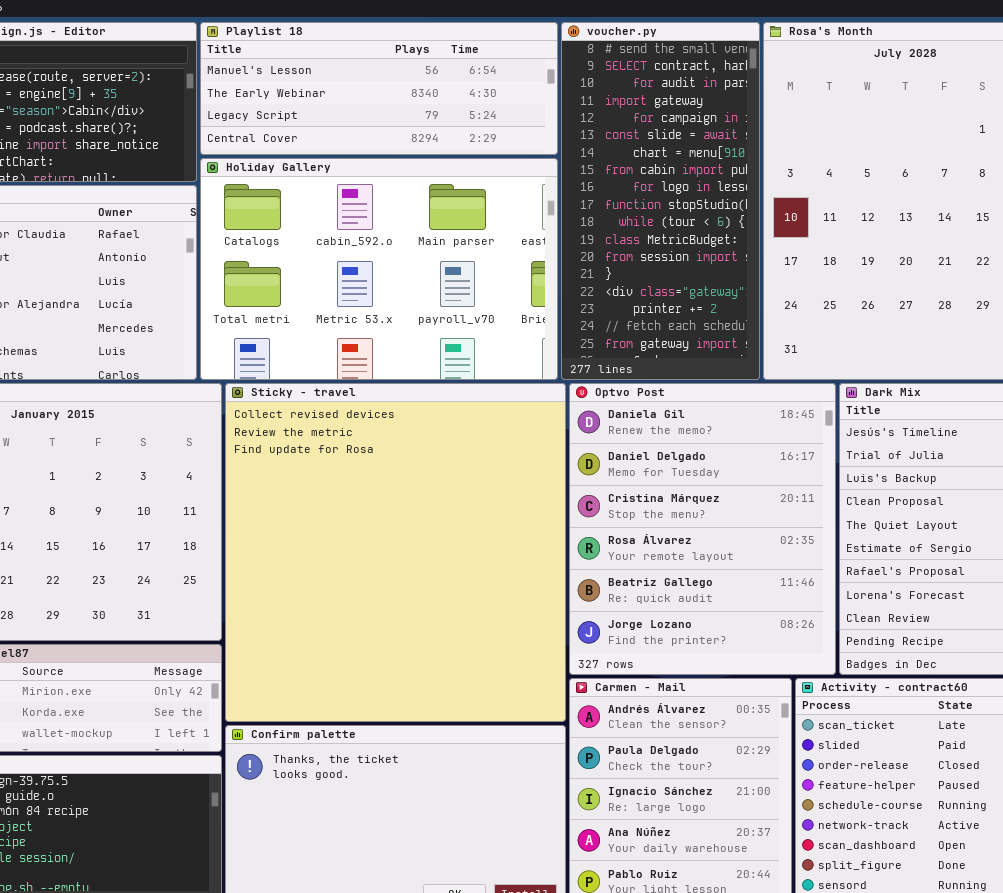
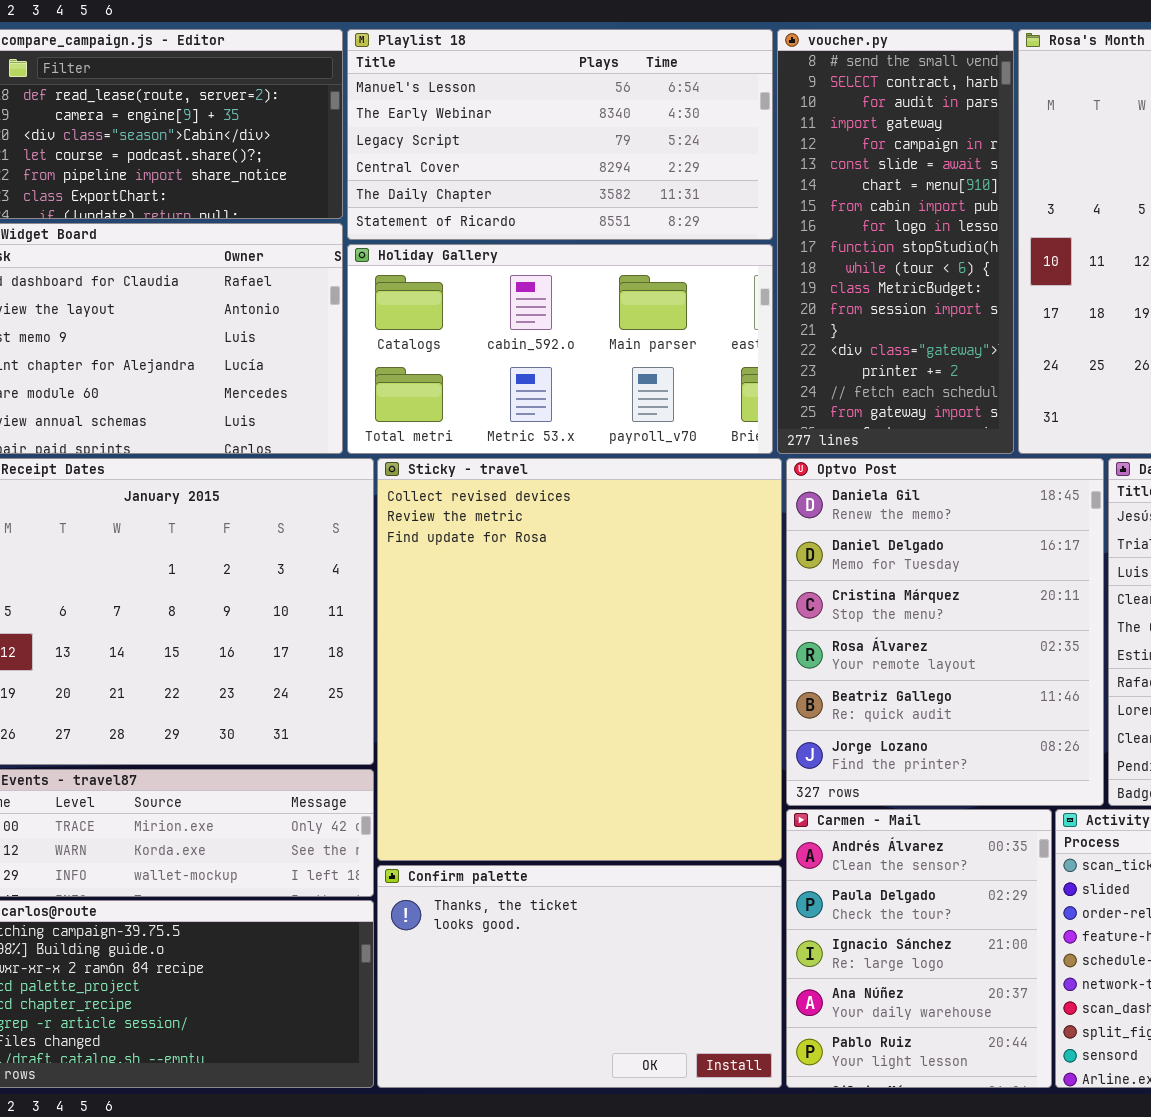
Playlist 18: [200,22,558,155] -> [347,29,773,240], resized
Holiday Gallery: [200,158,558,380] -> [347,244,773,454], resized

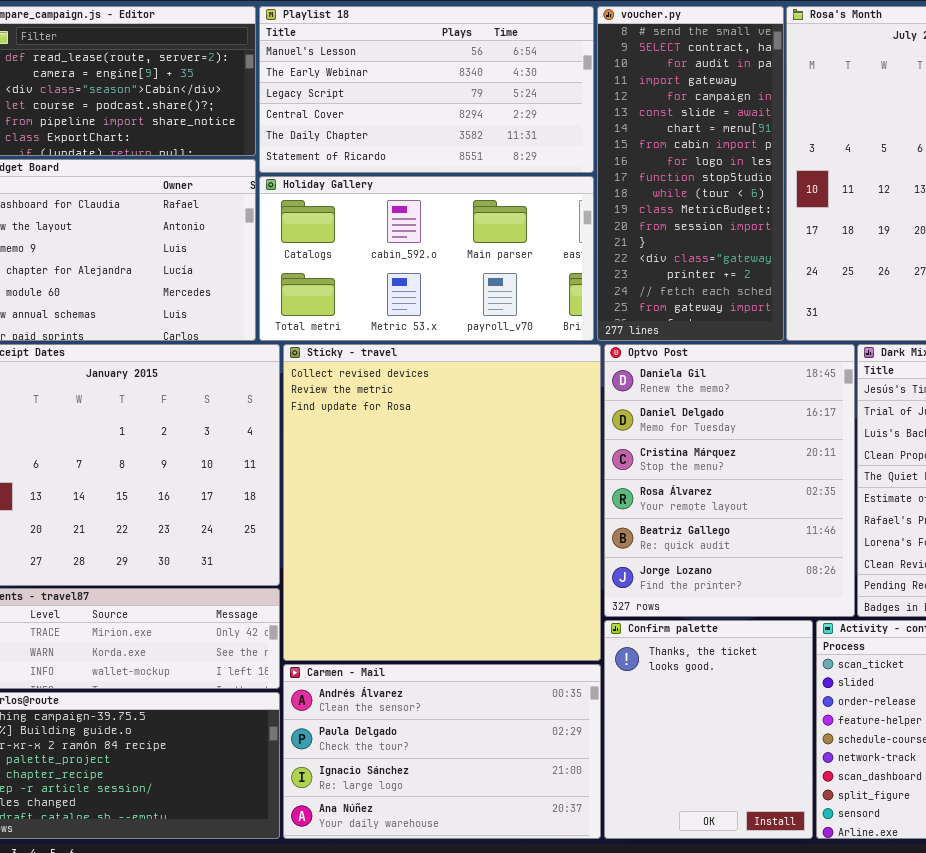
Carmen - Mail: [786,809,1052,1088] -> [283,664,601,839], moved, resized
Confirm palette: [377,865,782,1088] -> [604,620,813,839], moved, resized

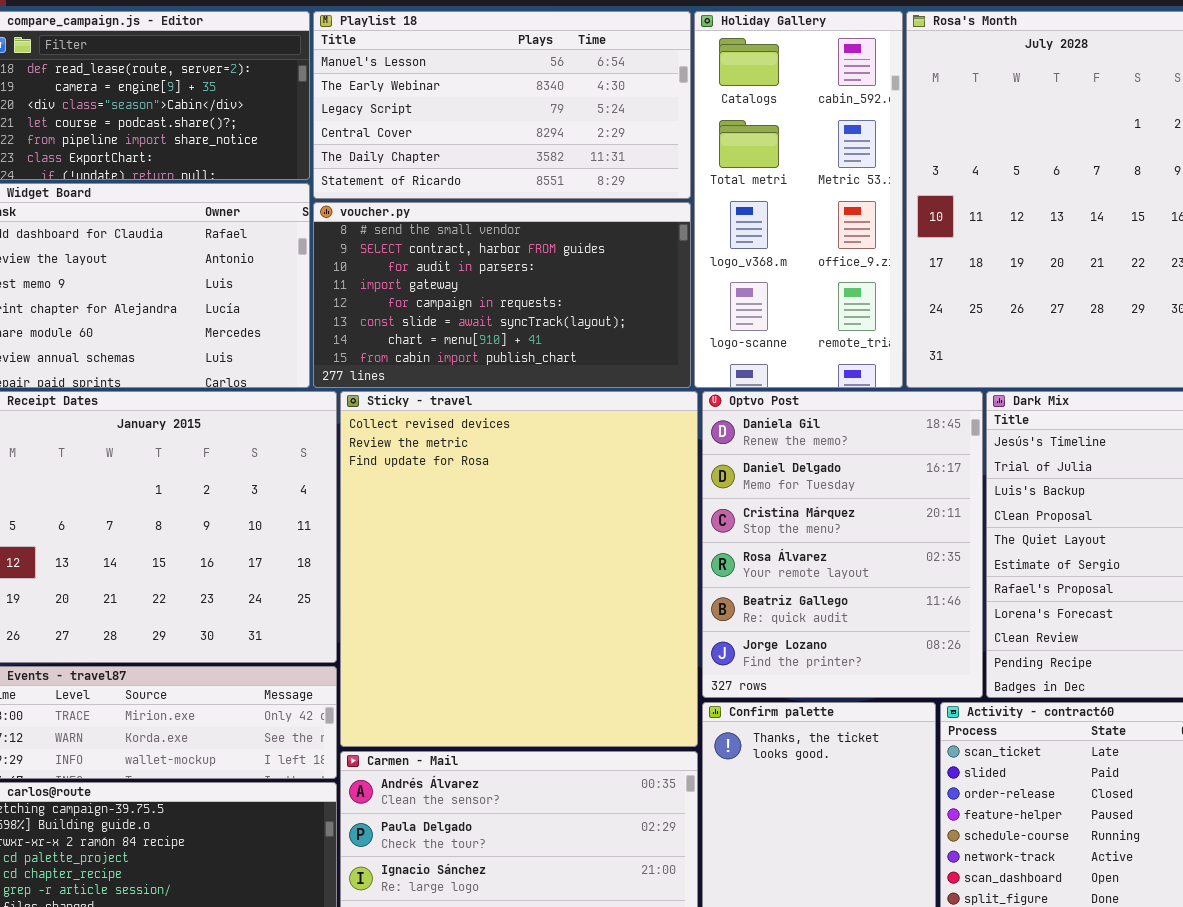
voucher.py: [597,6,784,341] -> [313,202,691,388], moved, resized
Holiday Gallery: [259,176,594,341] -> [694,11,903,388], moved, resized

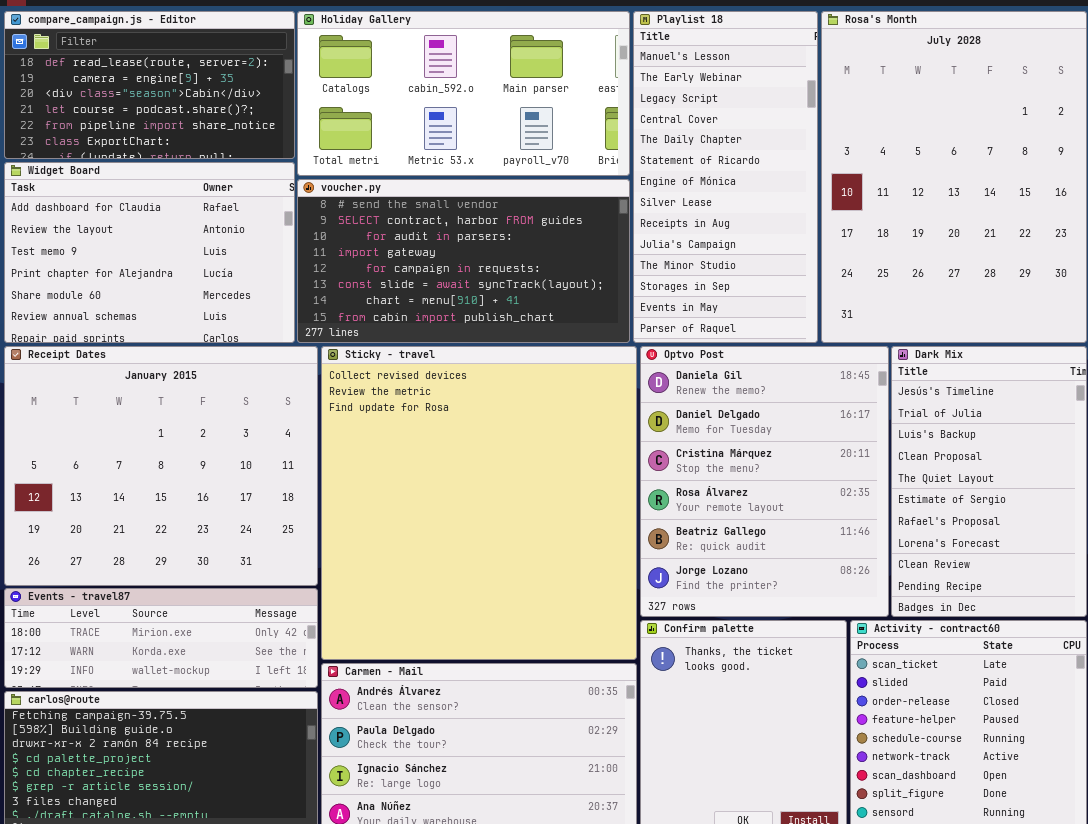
Playlist 18: [313,11,691,199] -> [633,11,818,343], moved, resized
Holiday Gallery: [694,11,903,388] -> [297,11,630,176], moved, resized

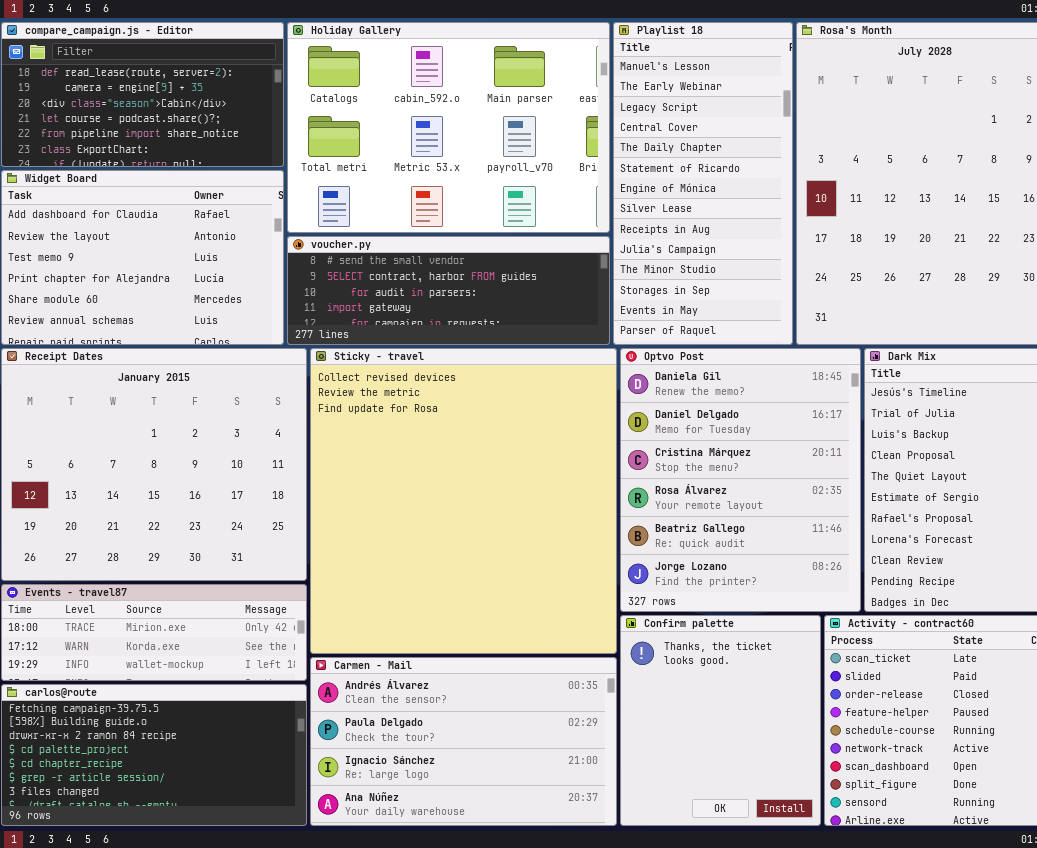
Holiday Gallery: [297,11,630,176] -> [287,22,610,233], resized
voucher.py: [297,179,630,343] -> [287,236,610,345], resized

